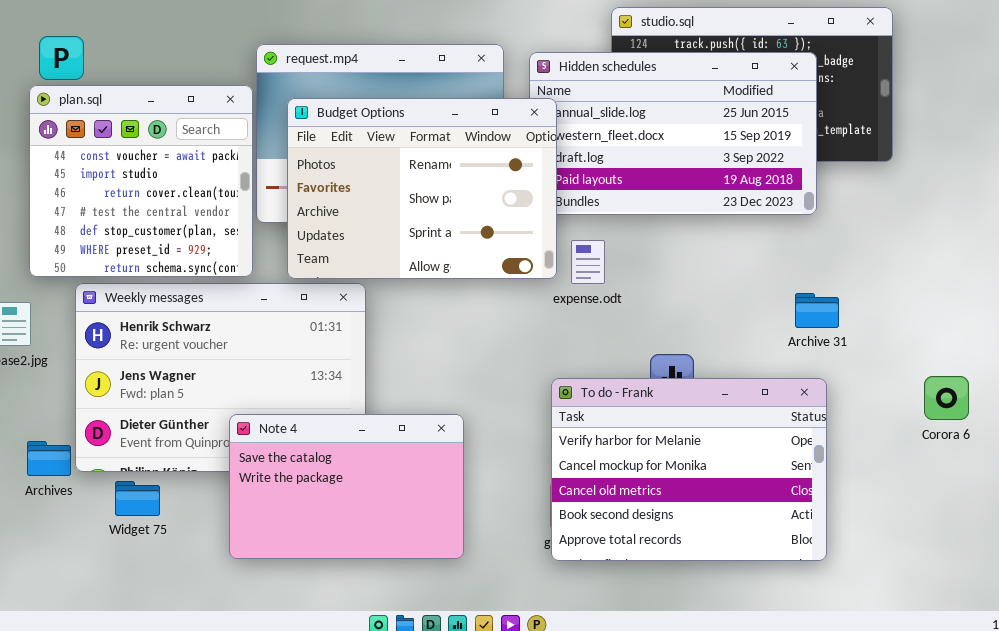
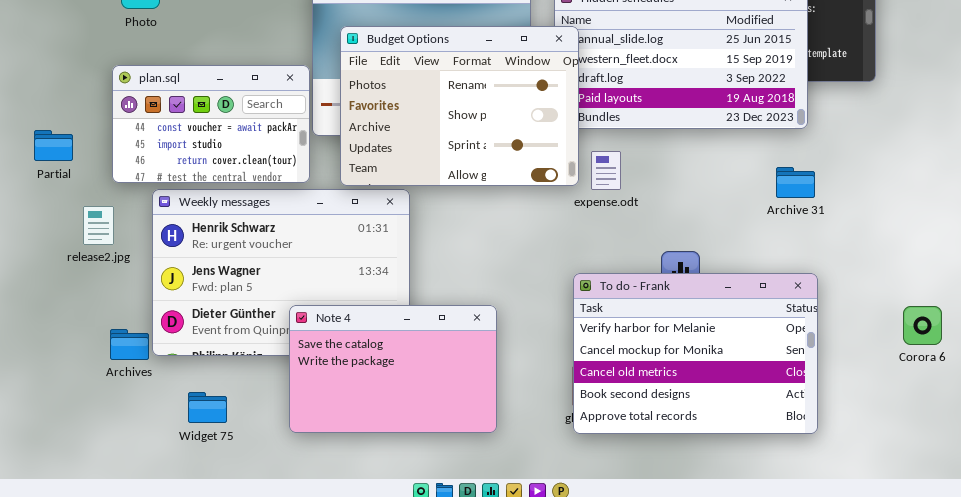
plan.sql: [29,85,253,277] -> [112,65,310,183], resized
Archive 31: [795,293,839,328] -> [776,167,815,198], moved
Corora 6: [924,376,969,420] -> [903,306,942,345], moved
Widget 75: [115,481,160,516] -> [188,392,227,423], moved

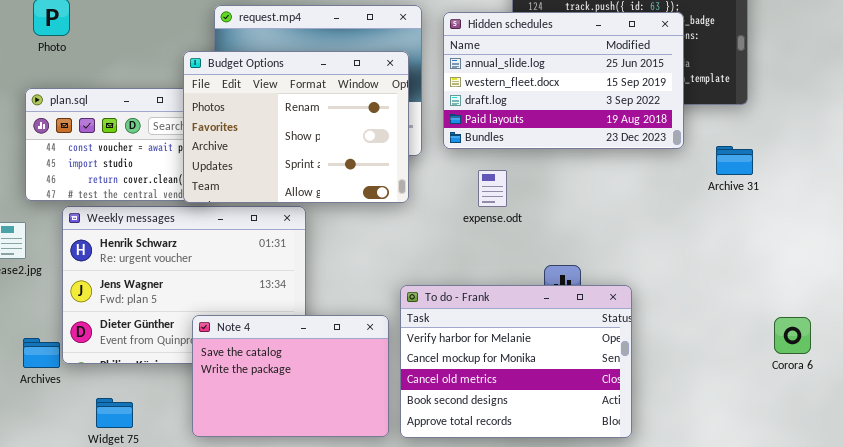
Budget Options: [340,26,579,186] -> [183,51,409,203], moved
Archive 31: [776,167,815,198] -> [716,146,753,175], moved
To do - Frank: [573,273,818,434] -> [400,285,632,438], moved

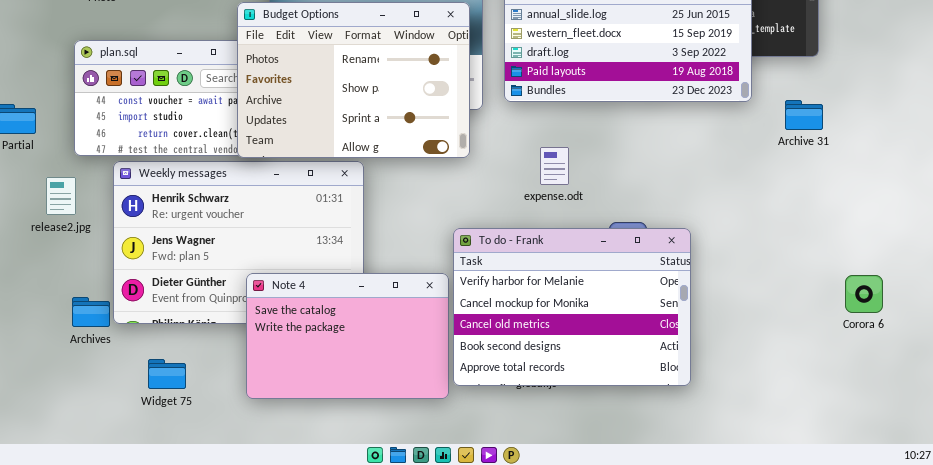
expense.odt: [478,170,507,207] -> [540,147,569,185], moved
To do - Frank: [400,285,632,438] -> [453,228,691,386], moved

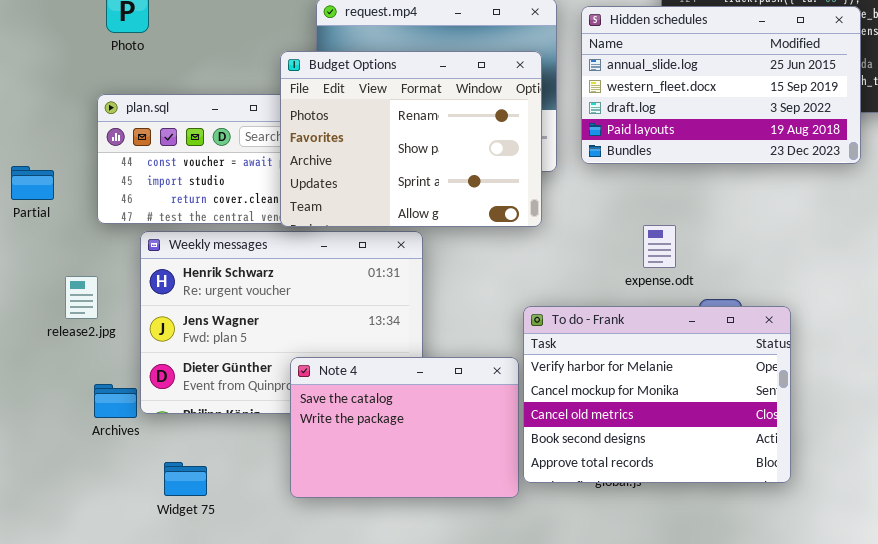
expense.odt: [540,147,569,185] -> [643,225,676,268], moved
release2.jpg: [46,177,76,215] -> [65,276,98,319], moved
Widget 75: [148,359,186,389] -> [164,462,207,496], moved

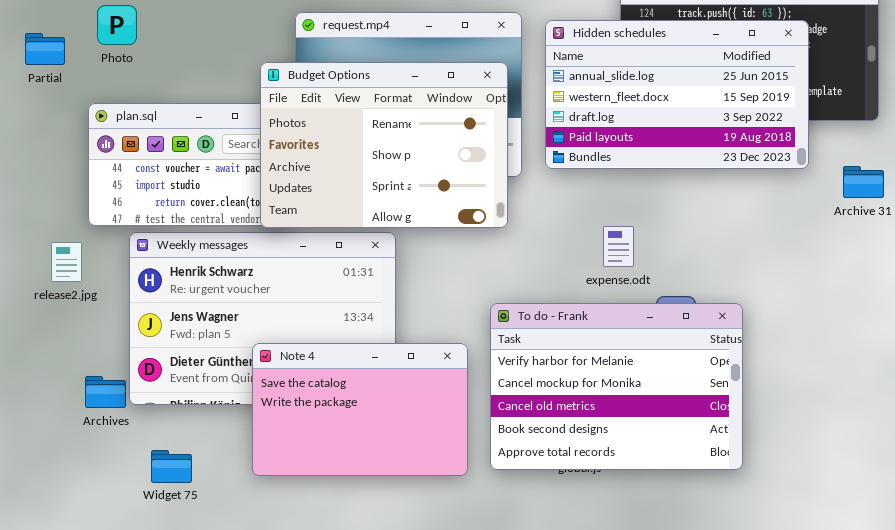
Partial: [11,166,54,200] -> [25,33,65,65], moved
release2.jpg: [65,276,98,319] -> [51,242,82,282], moved
Note 4: [290,357,519,498] -> [252,343,468,476], moved

